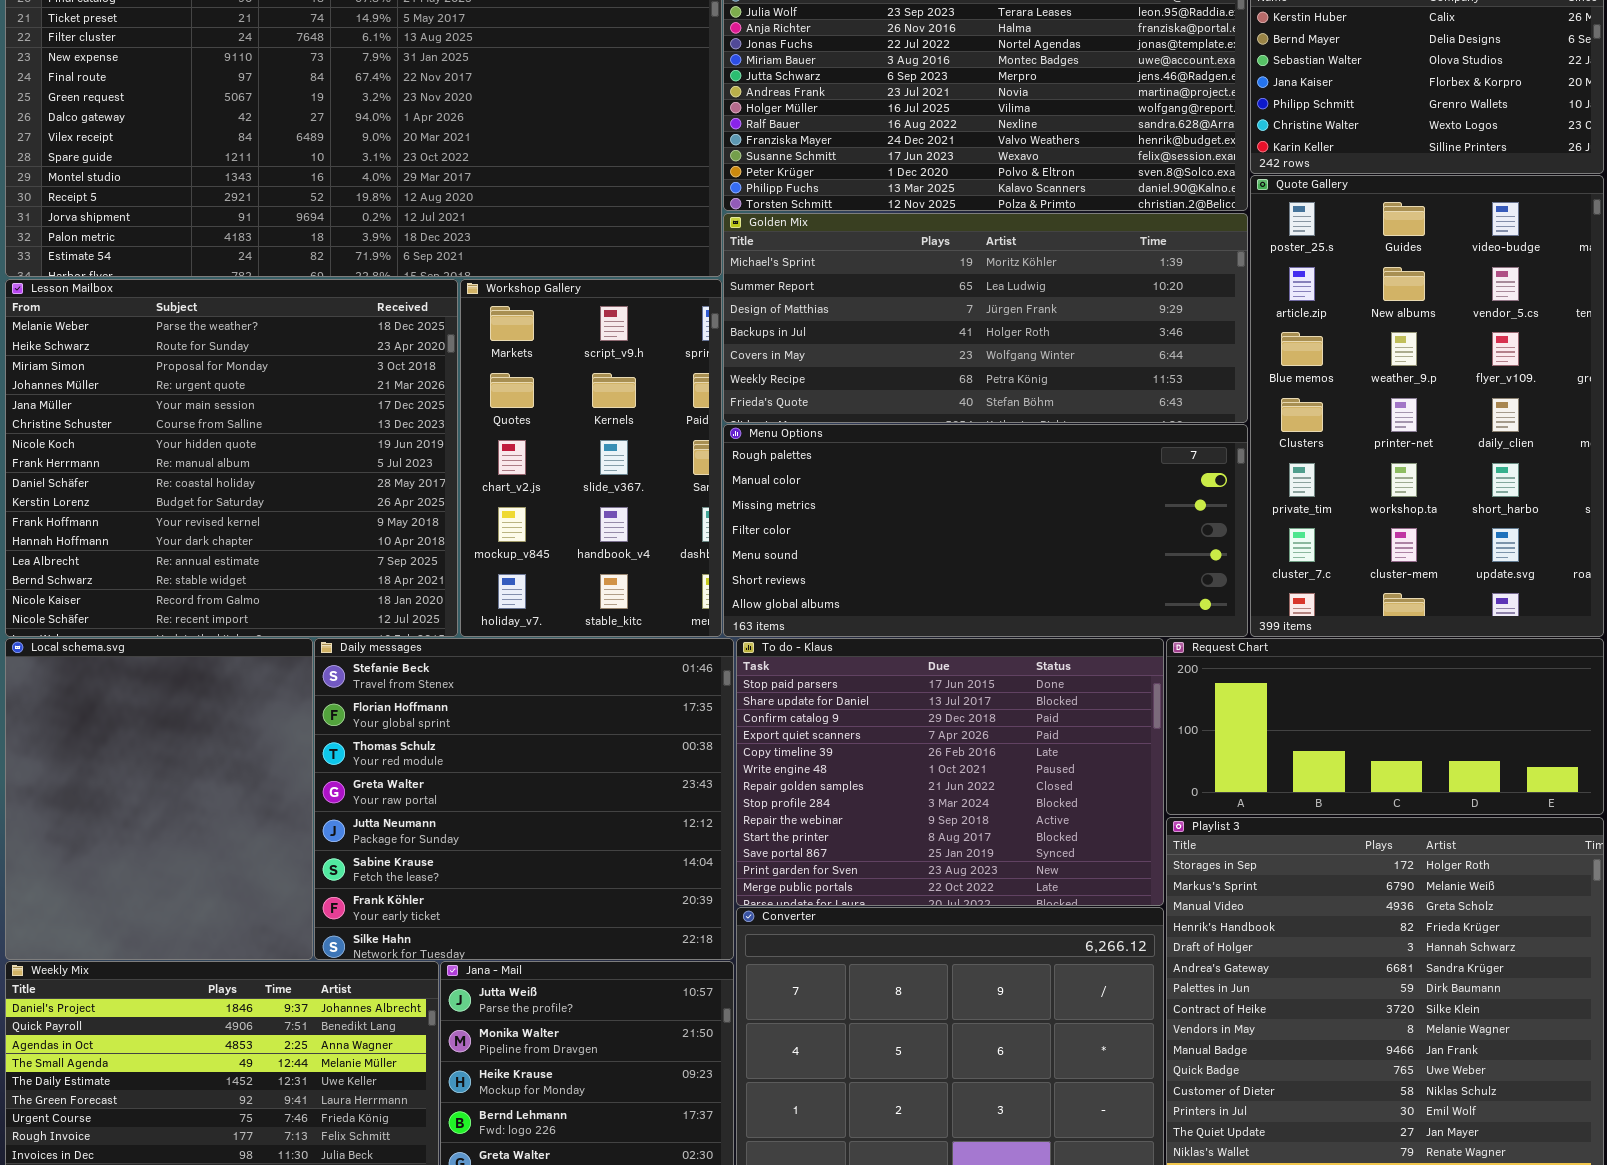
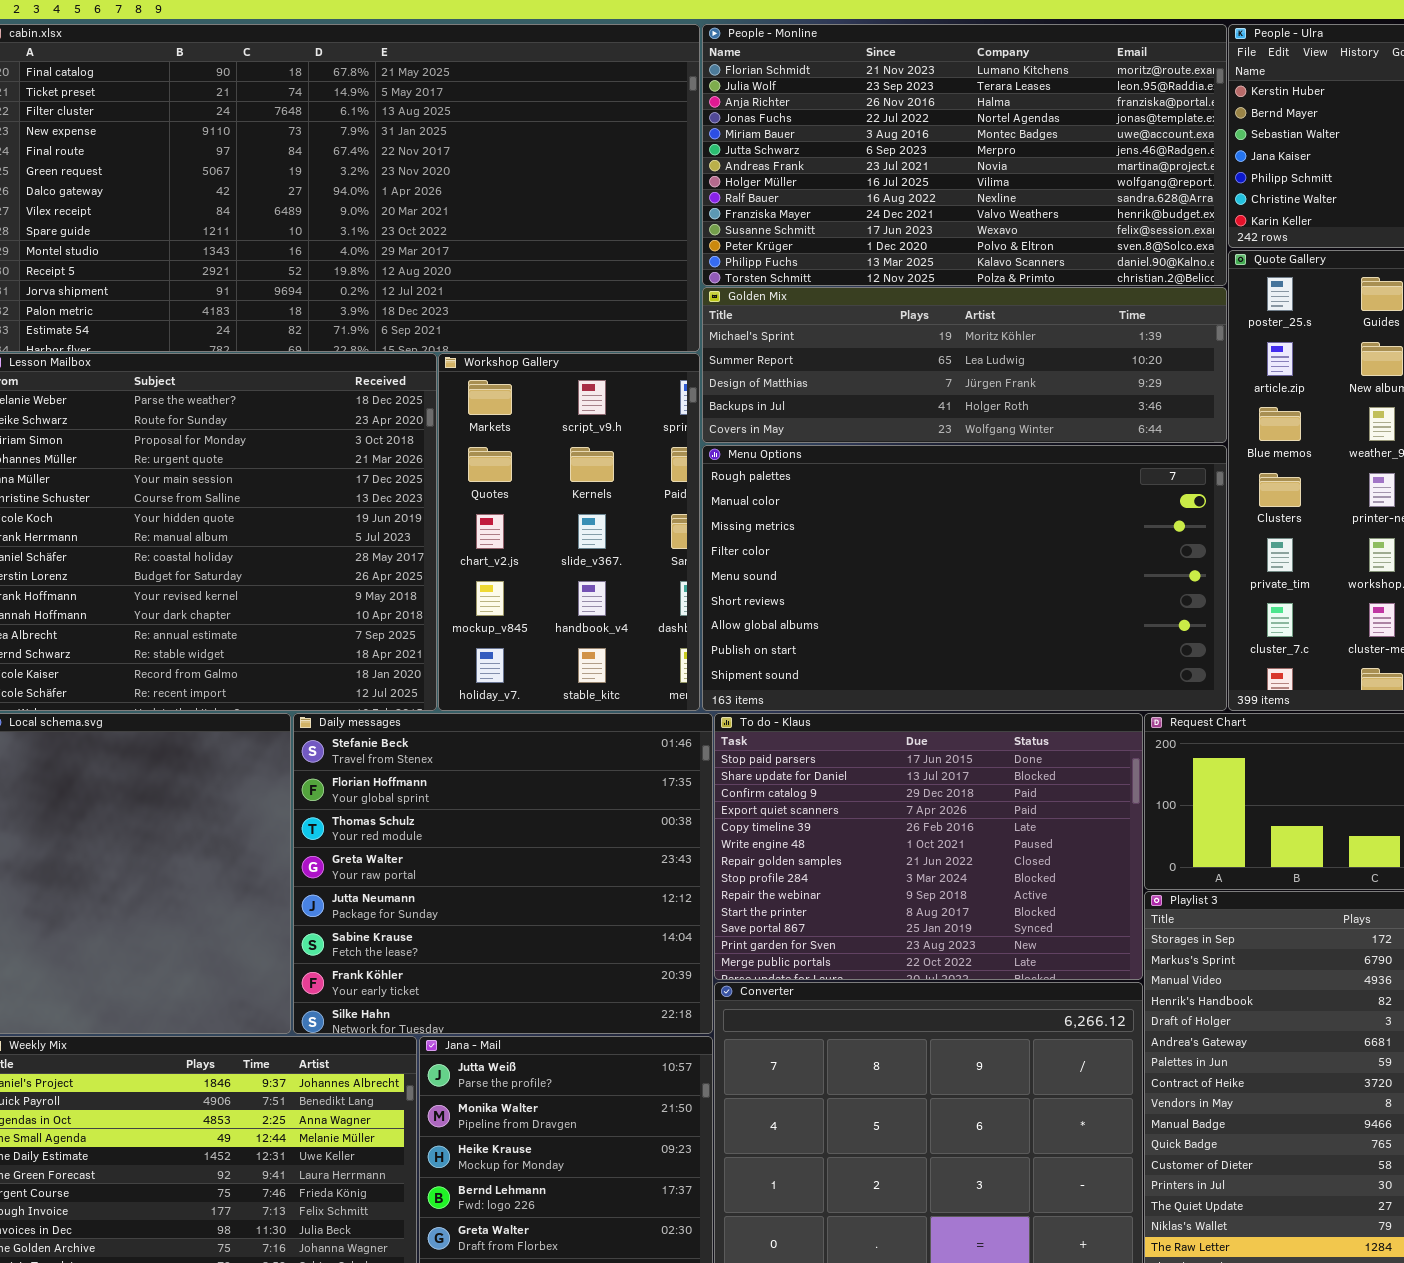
Golden Mix: [723,213,1248,423] -> [702,287,1227,443], resized
Menu Options: [723,424,1248,637] -> [702,445,1227,711], resized

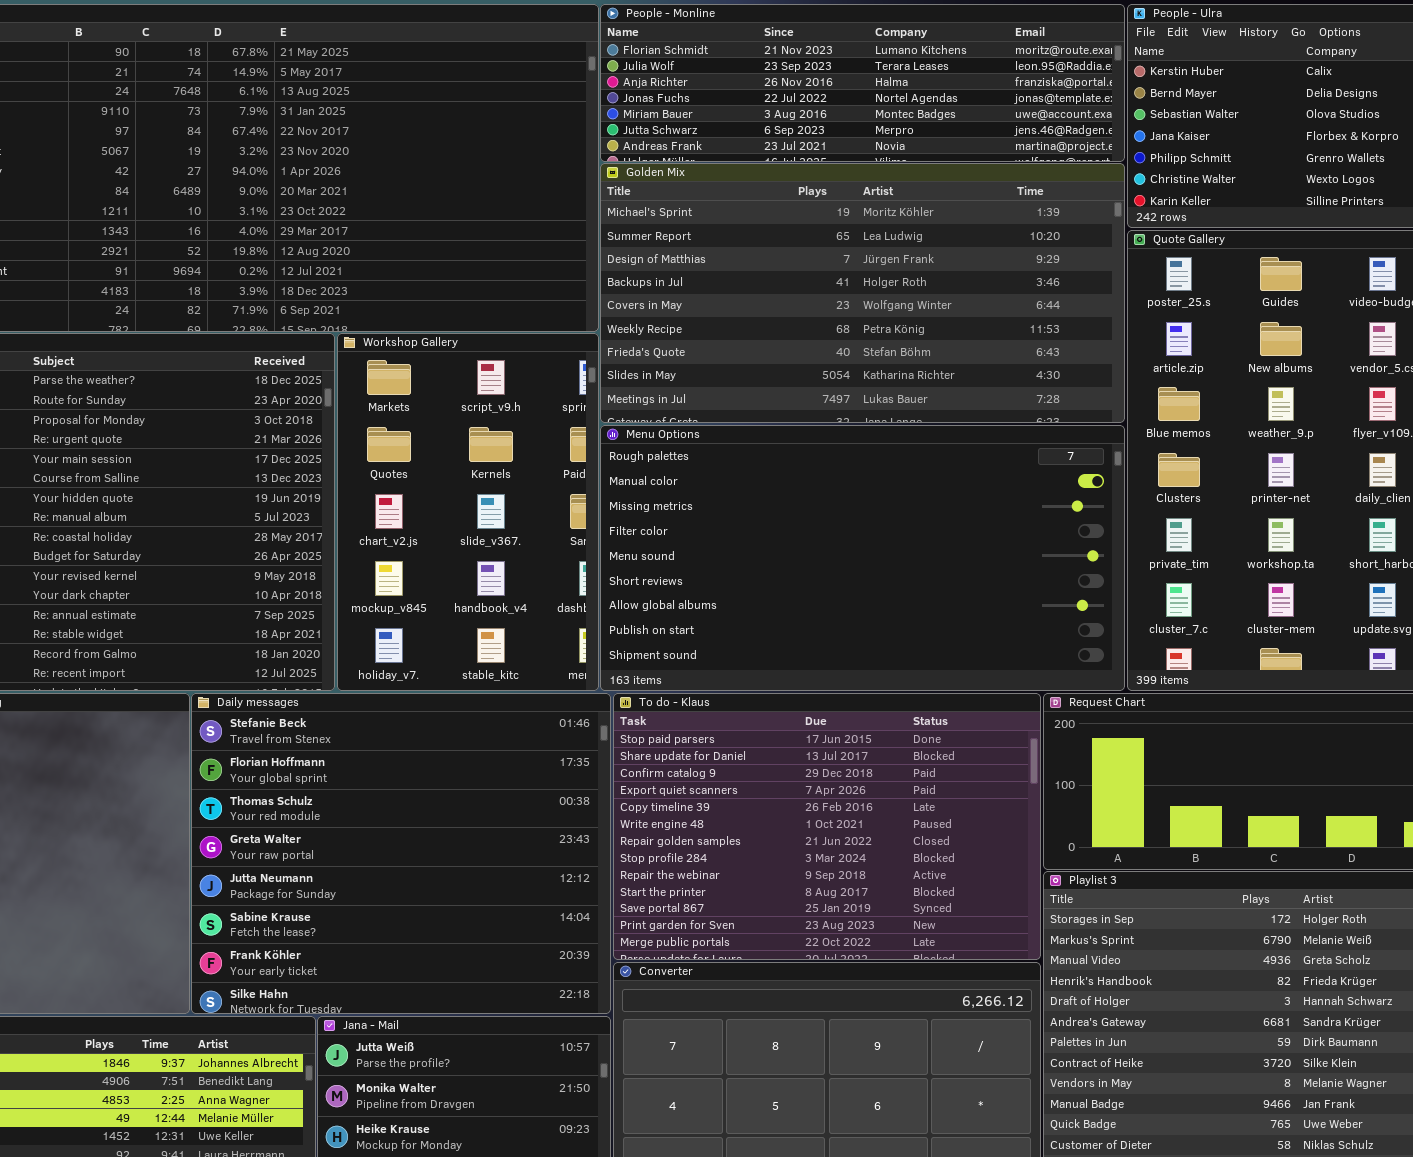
People - Monline: [702,24,1227,286] -> [600,4,1125,162], resized
Golden Mix: [702,287,1227,443] -> [600,163,1125,423], resized

